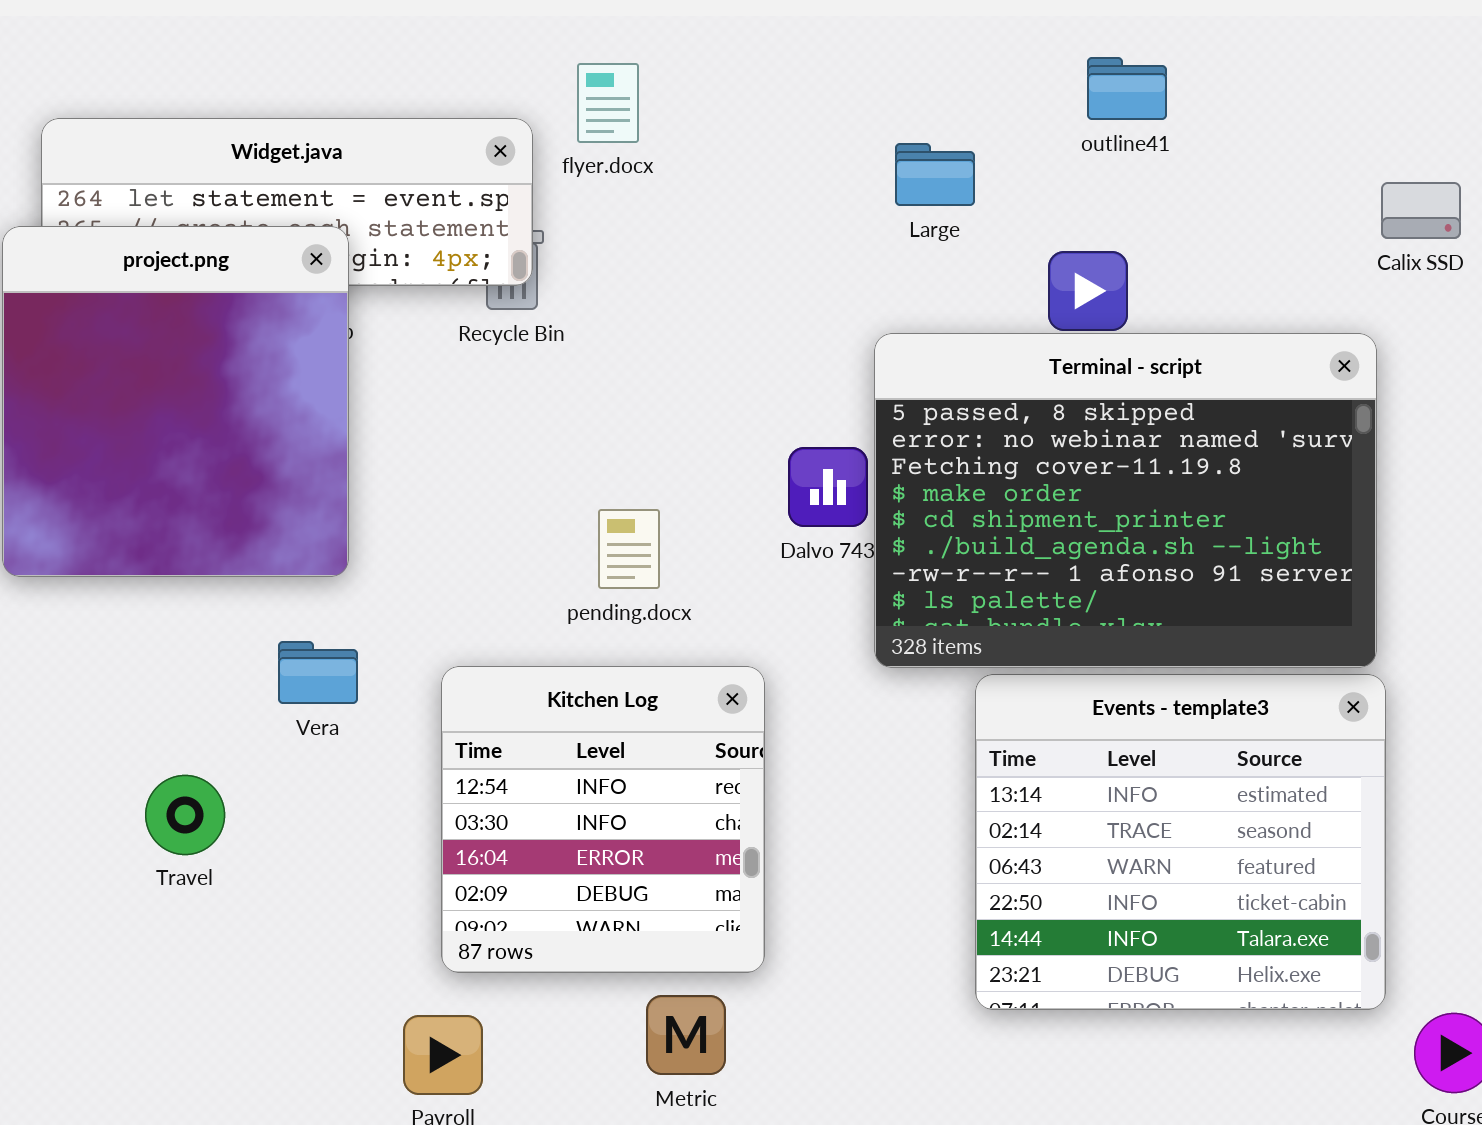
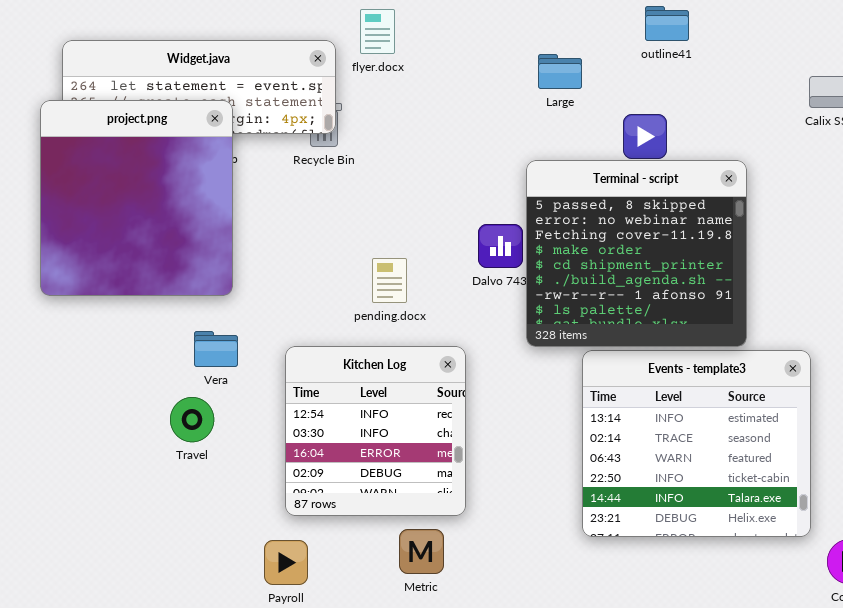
Terminal - script: [874,333,1377,668] -> [526,160,747,347], resized
Travel: [145,775,225,855] -> [170,397,214,442], moved

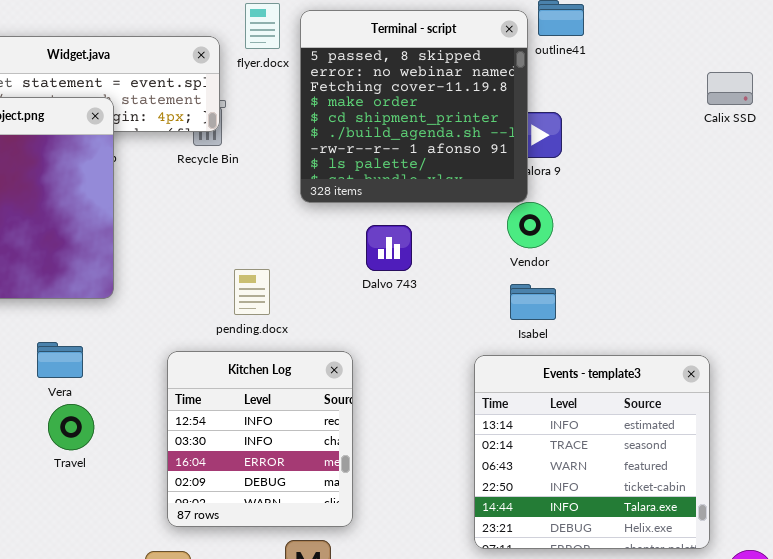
Terminal - script: [526,160,747,347] -> [300,10,528,203], moved
pending.docx: [372,258,407,303] -> [234,269,270,315], moved
Vera: [194,331,238,367] -> [37,342,83,378], moved

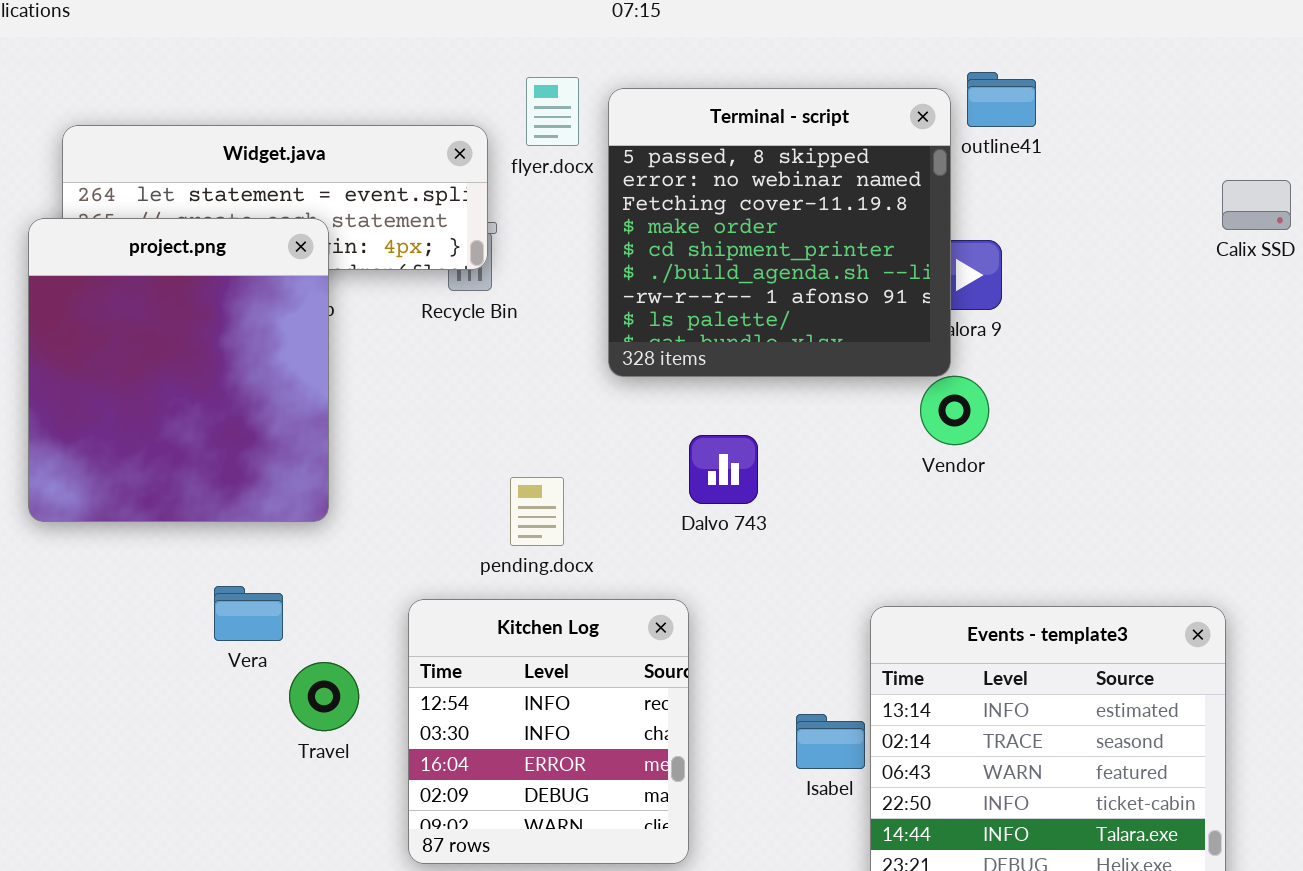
Dalvo 743: [366,225,412,271] -> [689,435,758,504], moved
Isabel: [510,284,556,320] -> [796,714,865,769], moved
Travel: [48,404,94,450] -> [289,662,359,731], moved

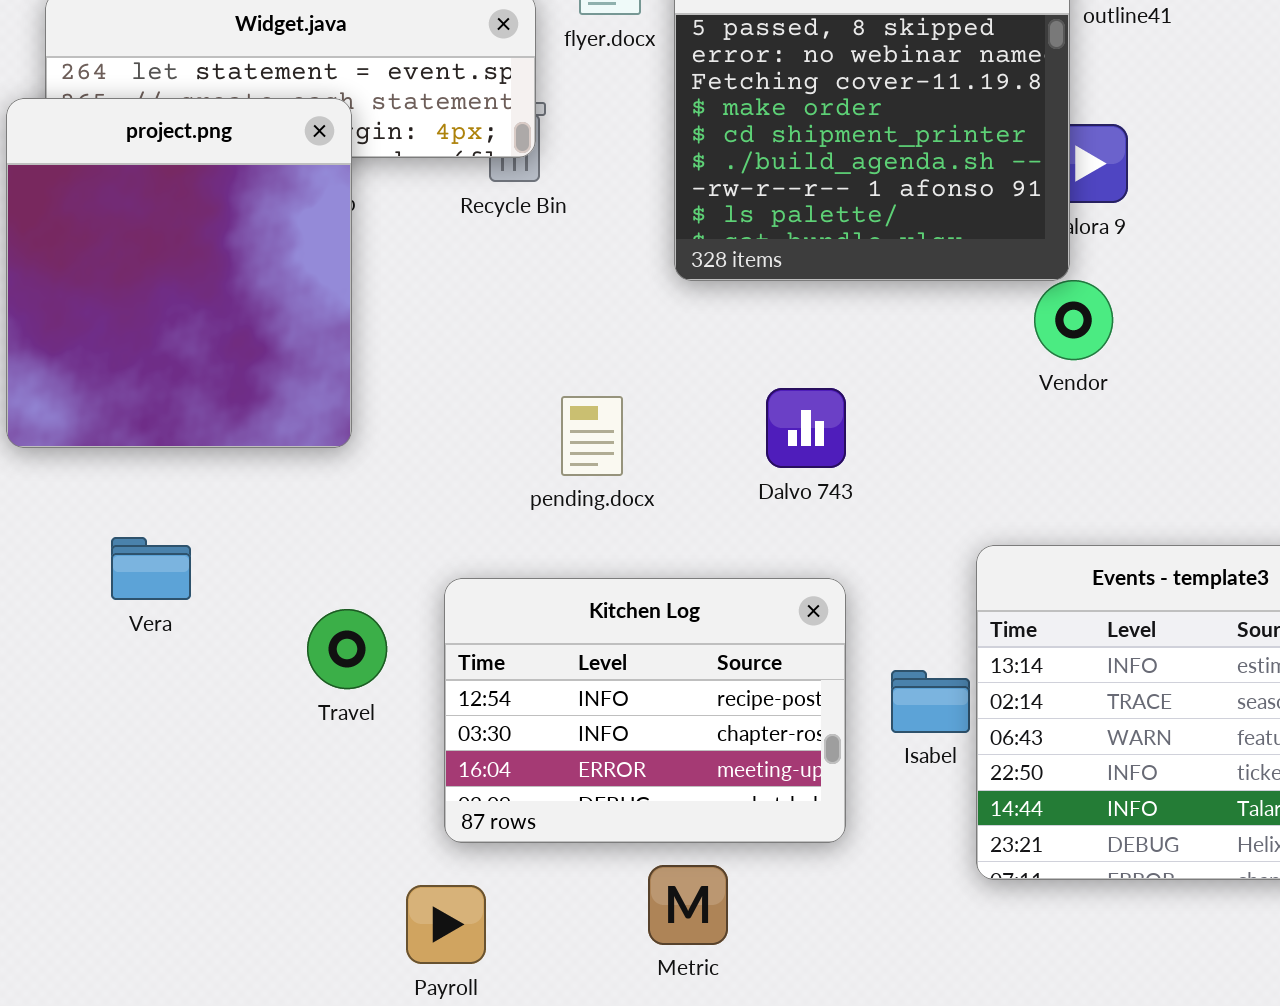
Dalvo 743: [689,435,758,504] -> [766,388,846,468], moved
Vera: [214,586,283,641] -> [111,537,191,600], moved
Kitchen Log: [408,599,689,864] -> [444,578,846,843], resized

